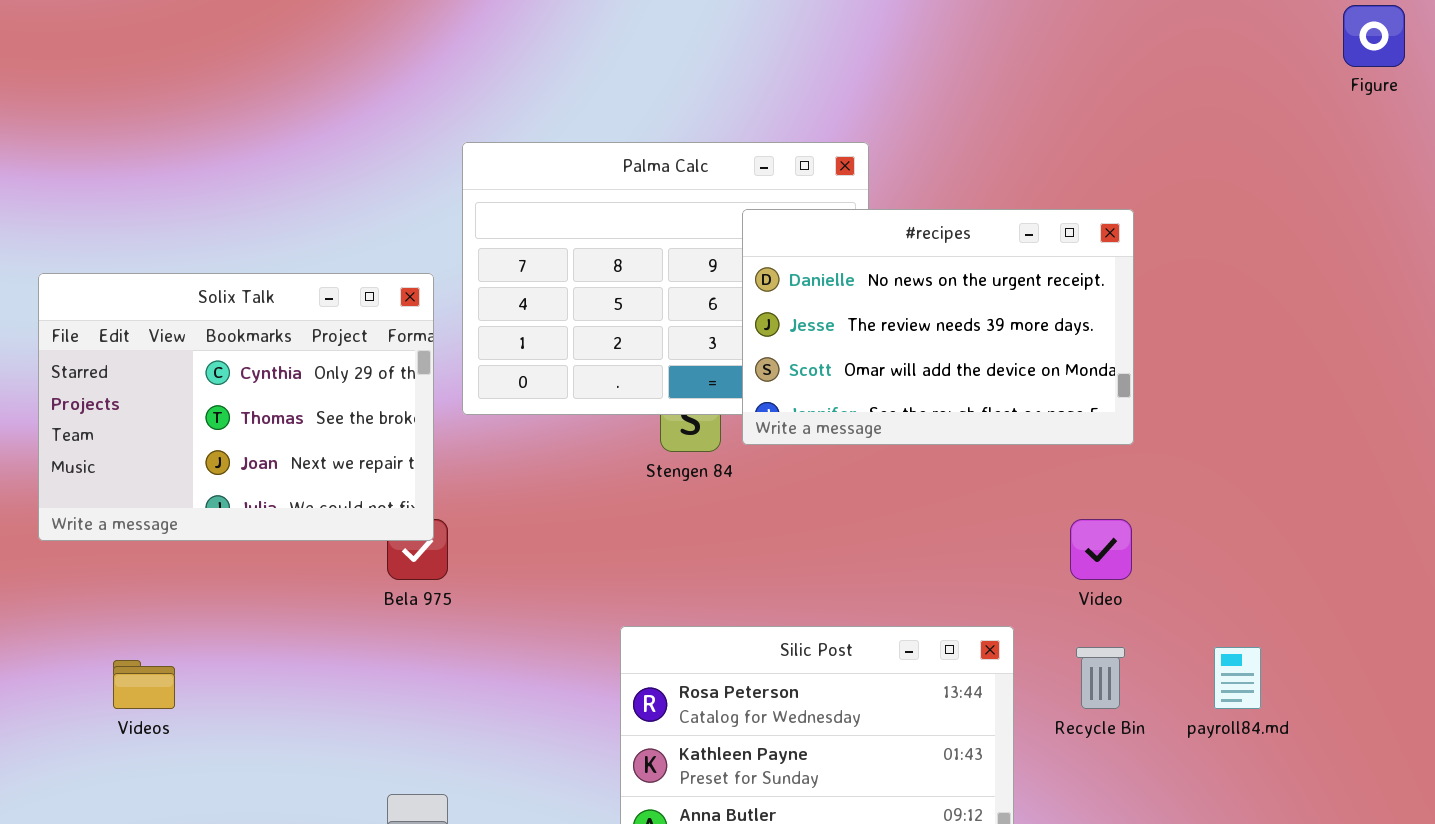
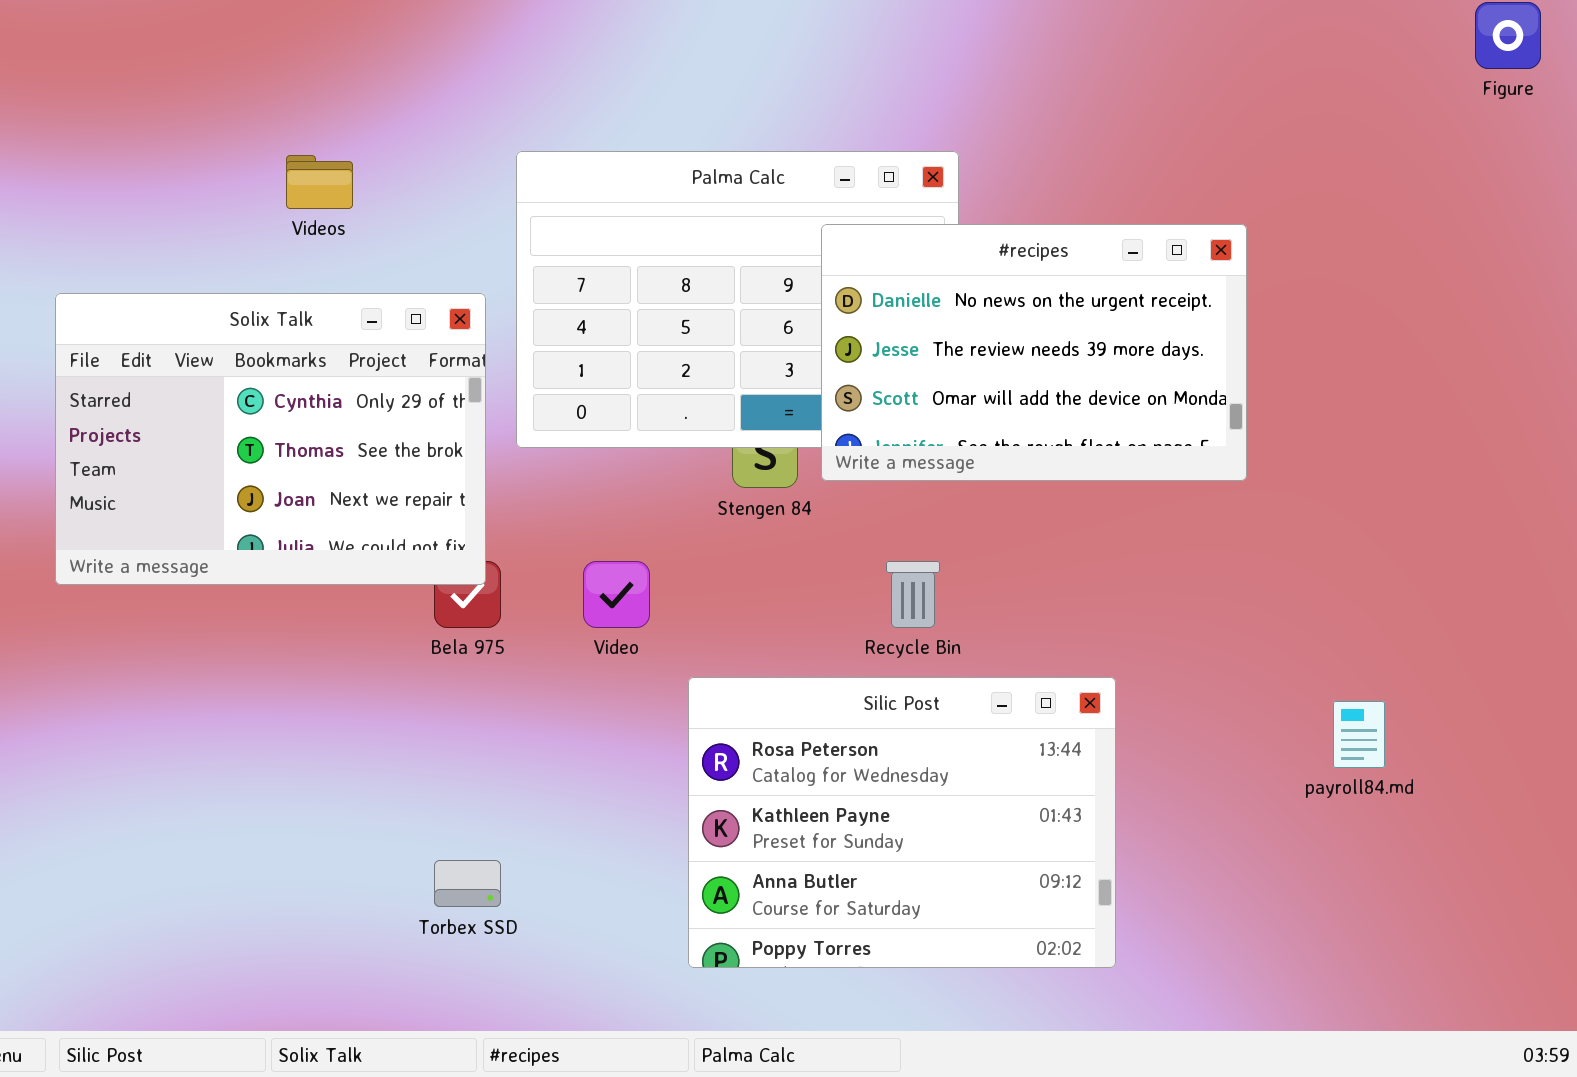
Video: [1070,519,1132,580] -> [583,561,650,628], moved
Recycle Bin: [1076,647,1125,709] -> [886,561,940,628], moved
Videos: [113,660,175,709] -> [286,155,353,209], moved

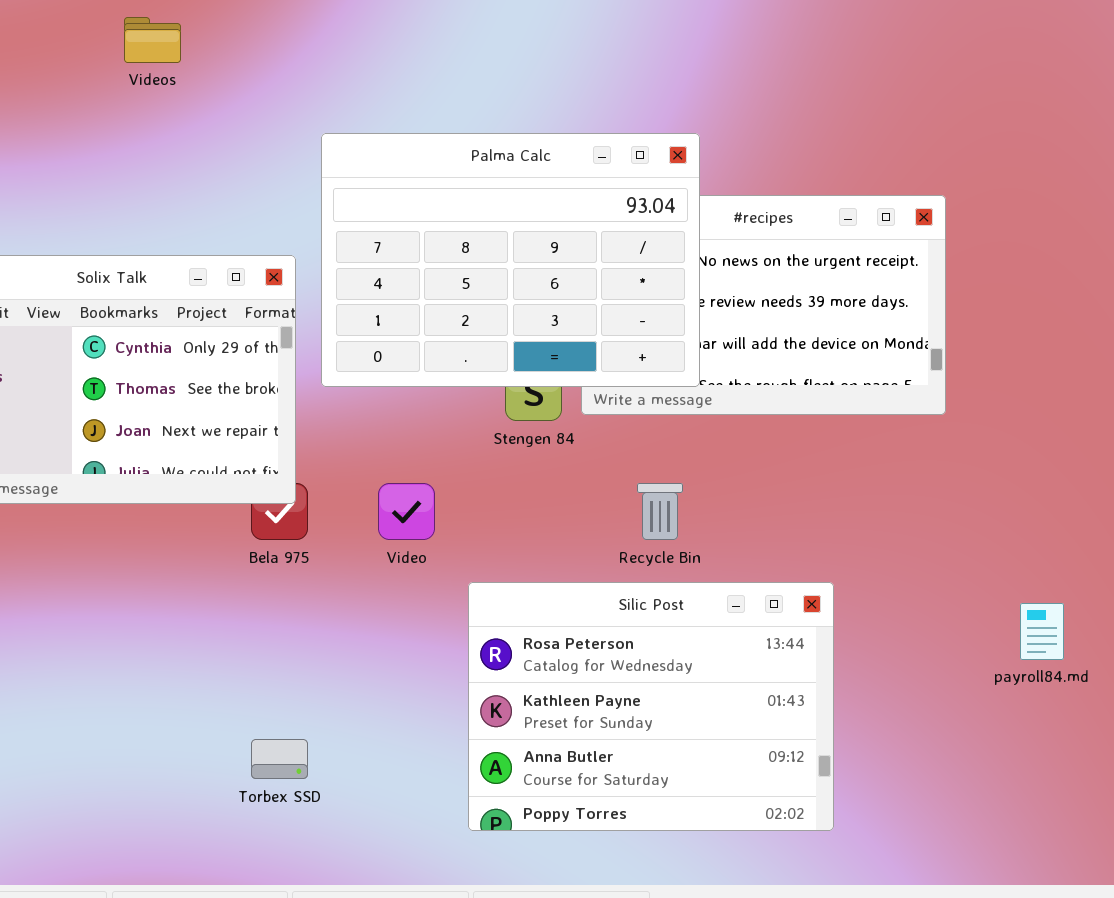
Palma Calc: [516,151,959,448] -> [321,133,700,387], raised
Videos: [286,155,353,209] -> [124,17,181,63], moved

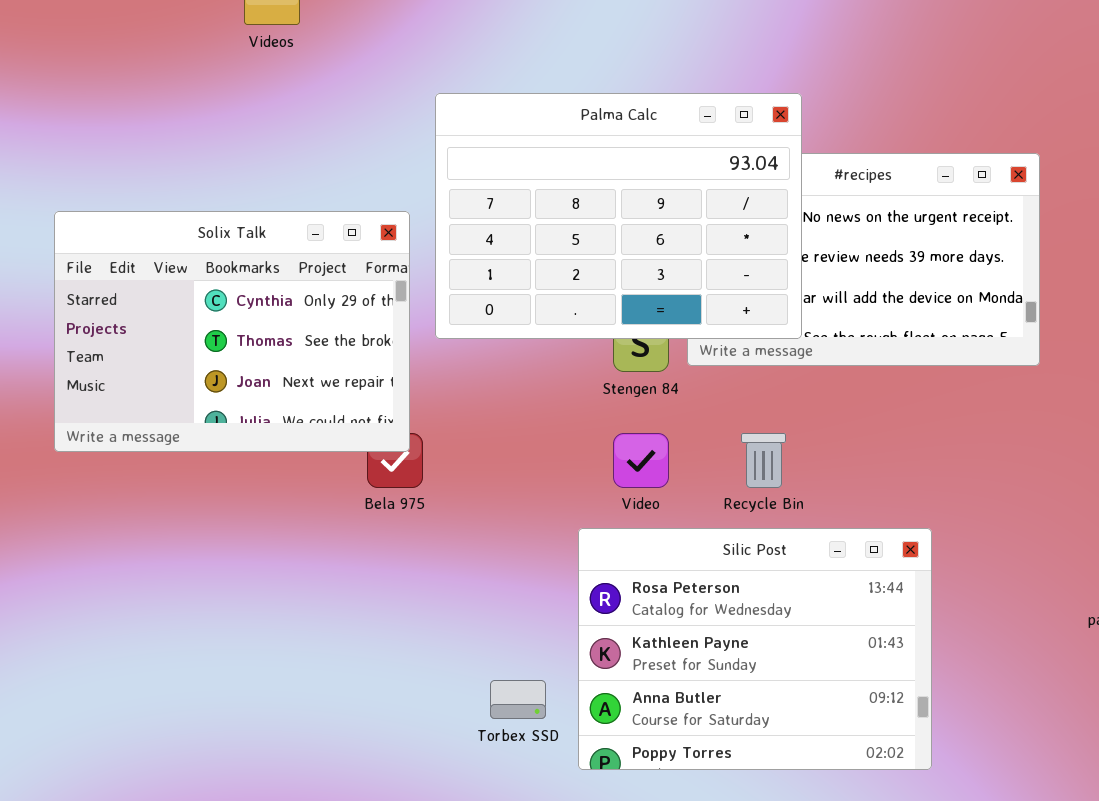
Video: [378,483,435,540] -> [613,433,669,488], moved
Torbex SSD: [251,739,308,779] -> [490,680,546,719], moved

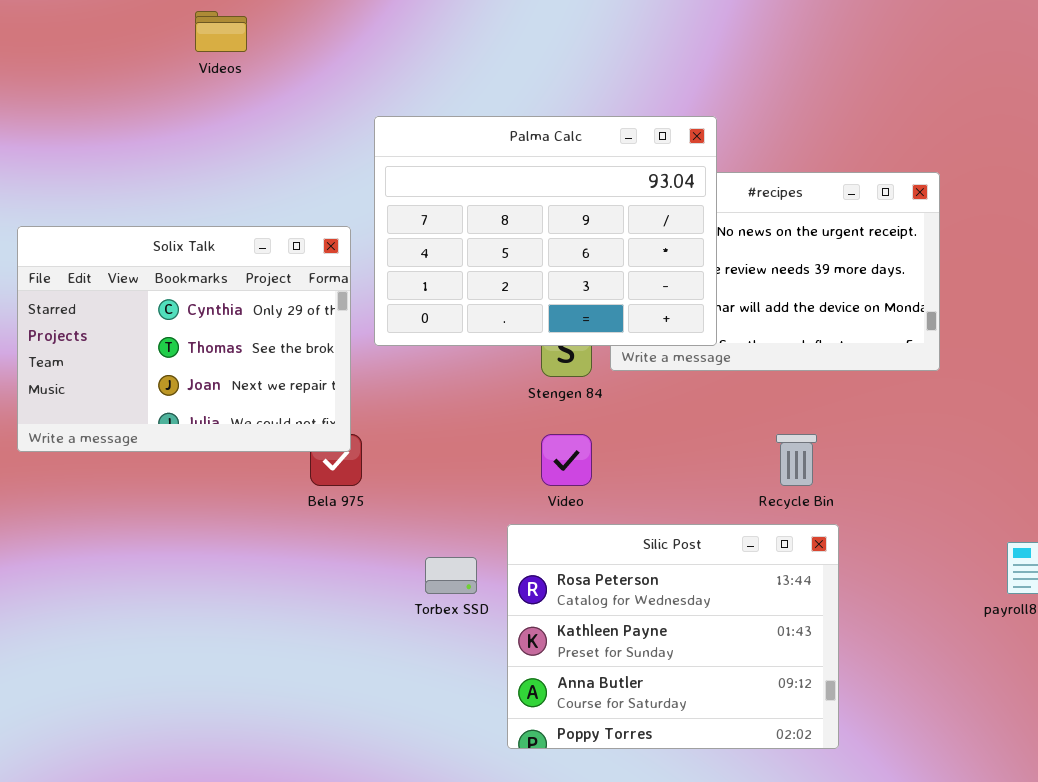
Recycle Bin: [741,433,786,488] -> [776,434,817,486], moved
Torbex SSD: [490,680,546,719] -> [425,557,477,594], moved

